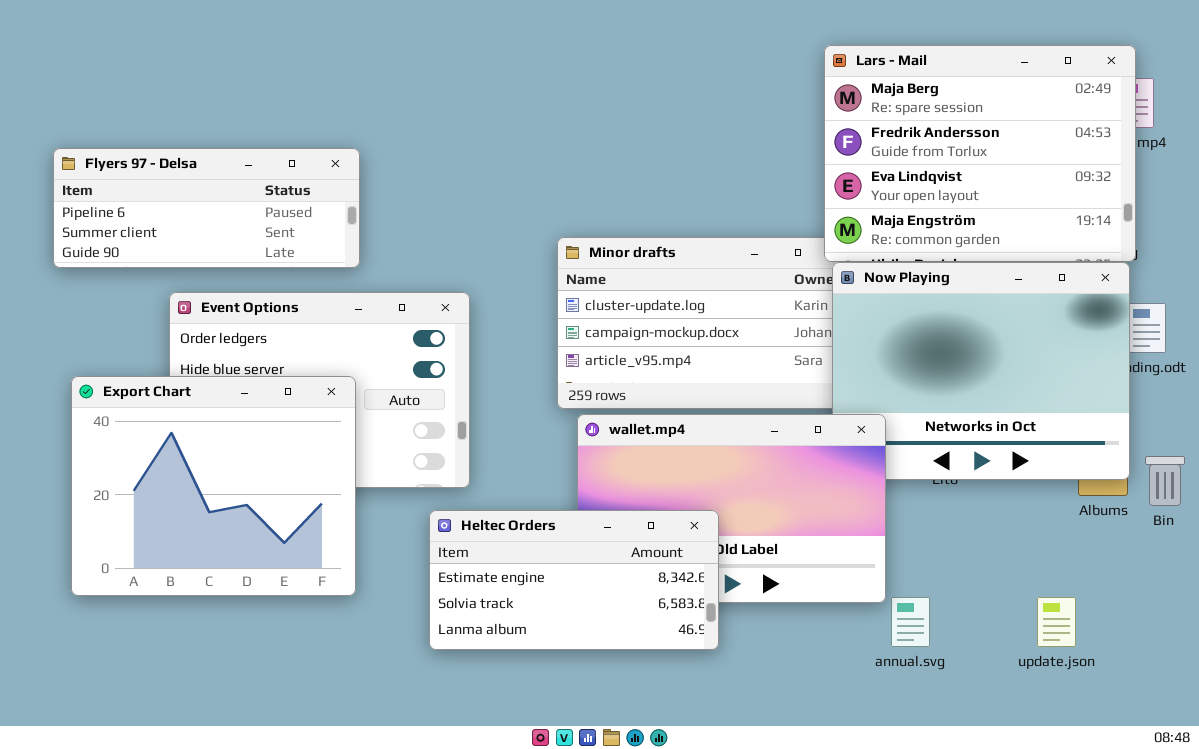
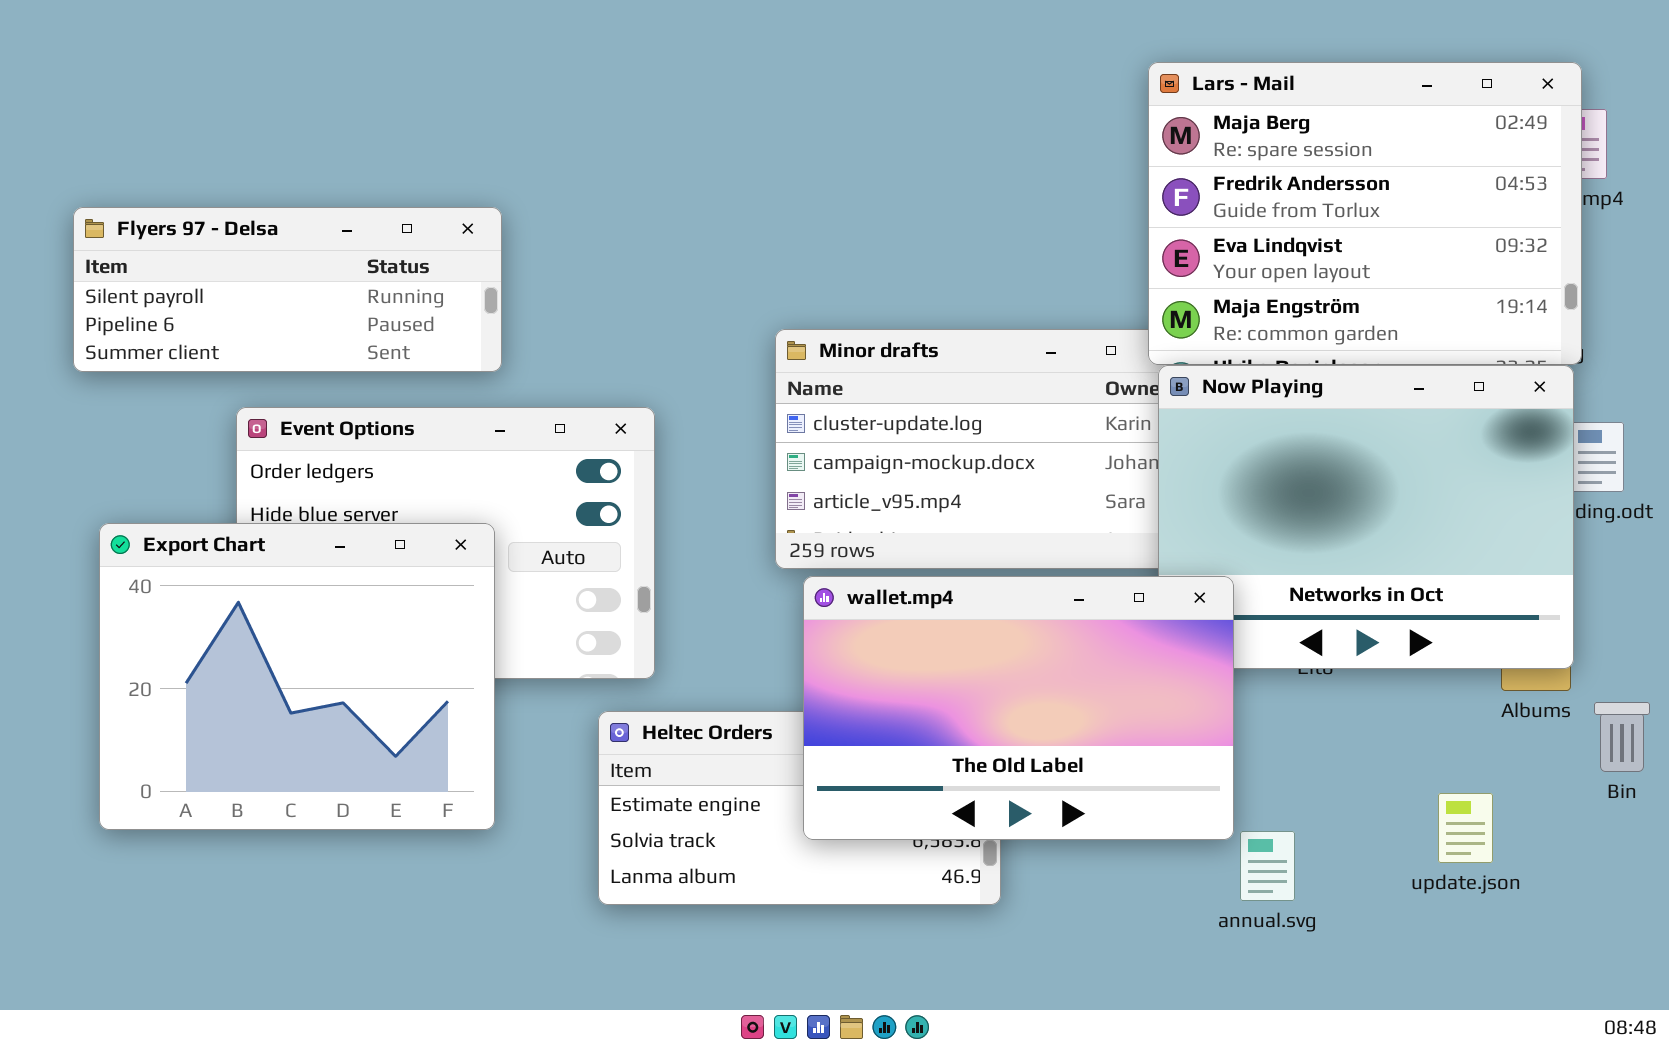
Flyers 97 - Delsa: [53,148,360,268] -> [73,207,502,372], scrolled up 1 row
wallet.mp4: [577,414,886,603] -> [803,576,1234,840], raised
Bin: [1145,456,1185,506] -> [1594,702,1650,772], moved
update.json: [1037,597,1076,647] -> [1438,793,1493,863], moved

